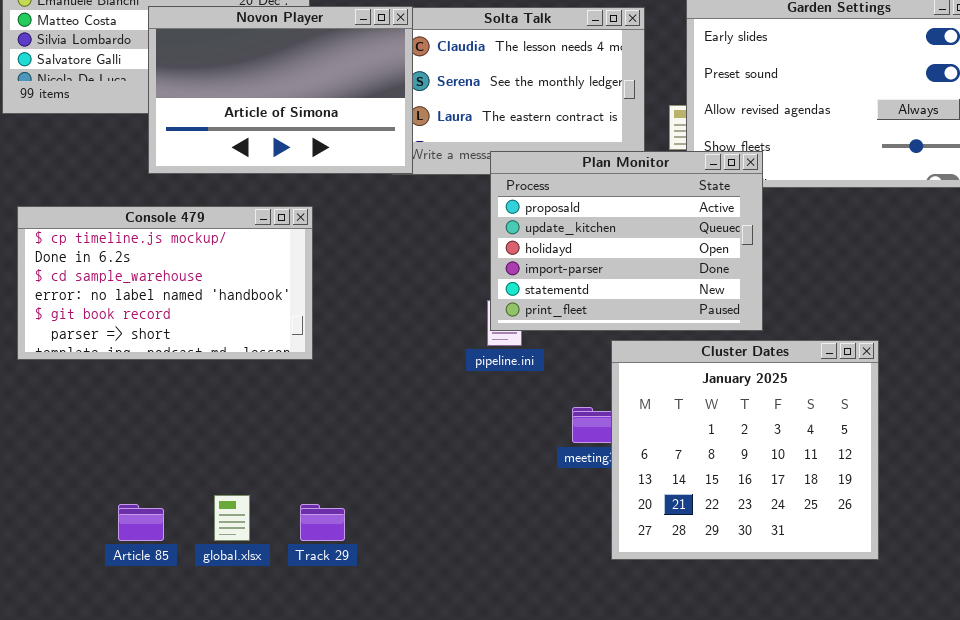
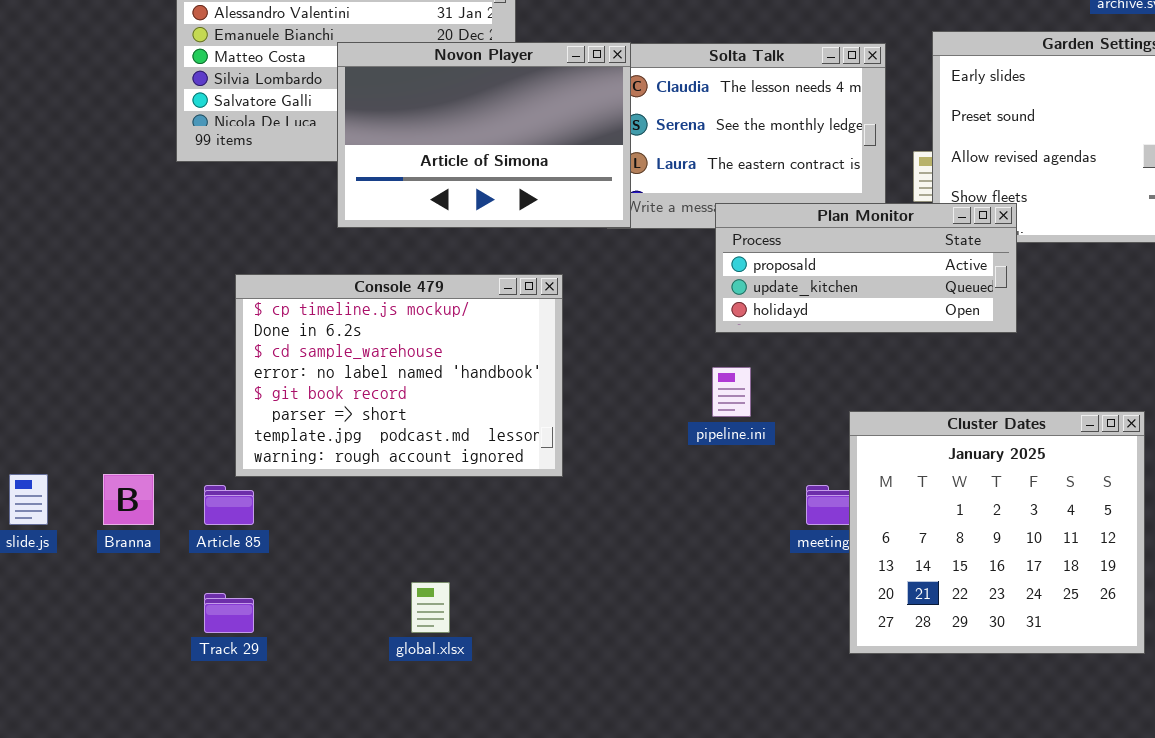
Plan Monitor: [490,151,763,331] -> [715,203,1017,333], resized
Console 479: [17,206,313,360] -> [235,274,563,477], moved, resized
Article 85: [118,504,164,541] -> [204,485,254,525], moved
Track 29: [300,504,345,541] -> [204,593,254,633], moved

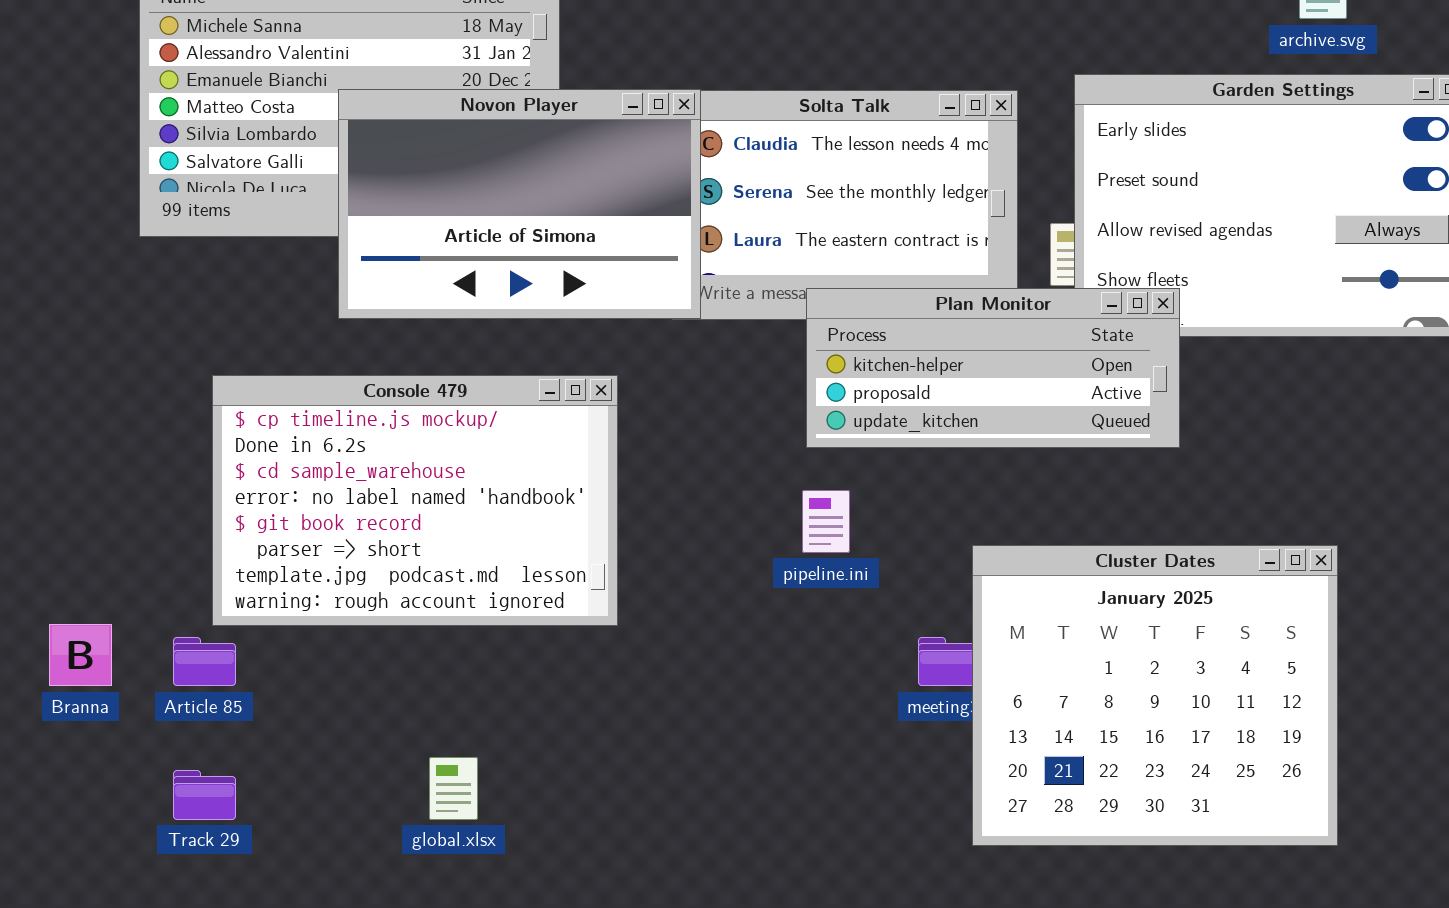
Plan Monitor: [715,203,1017,333] -> [806,288,1180,448], scrolled up 1 row

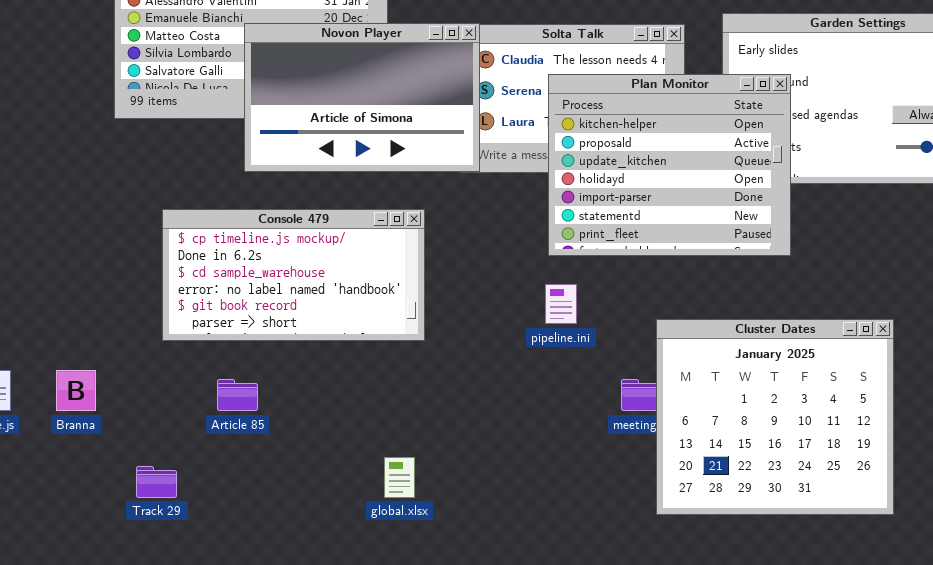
Plan Monitor: [806,288,1180,448] -> [548,74,791,256], resized
Console 479: [212,375,618,626] -> [162,209,425,341], resized
Article 85: [173,637,236,686] -> [217,379,258,411], moved
global.xlsx: [429,757,478,820] -> [384,457,415,498], moved

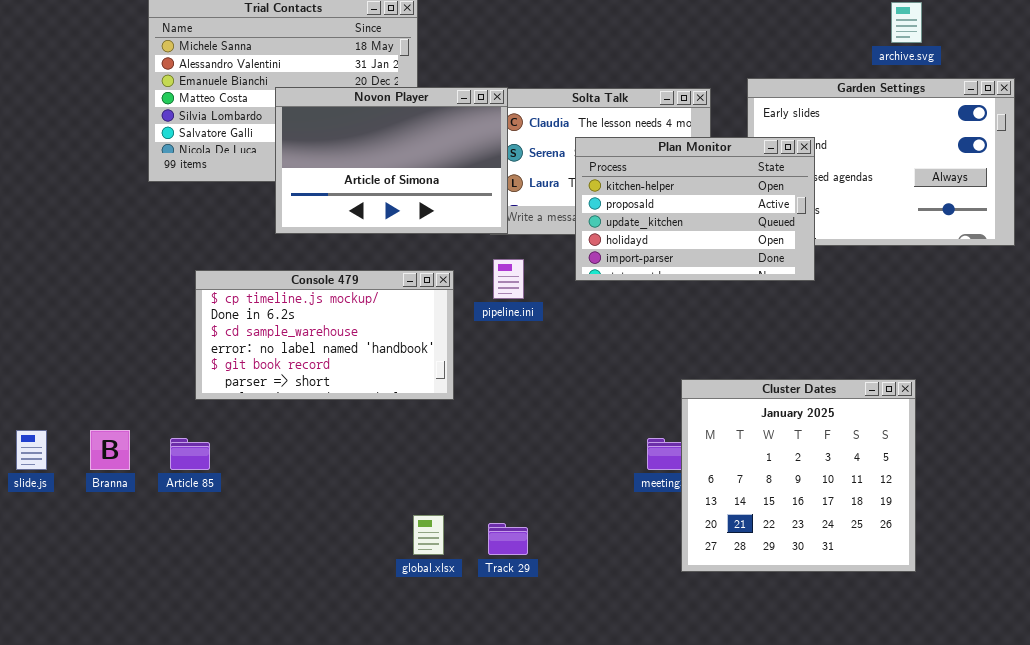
Plan Monitor: [548,74,791,256] -> [575,137,815,281], resized
pipeline.ini: [545,284,577,324] -> [493,259,524,299], moved
Article 85: [217,379,258,411] -> [170,438,210,470], moved
Track 29: [136,466,177,498] -> [488,523,528,555], moved

